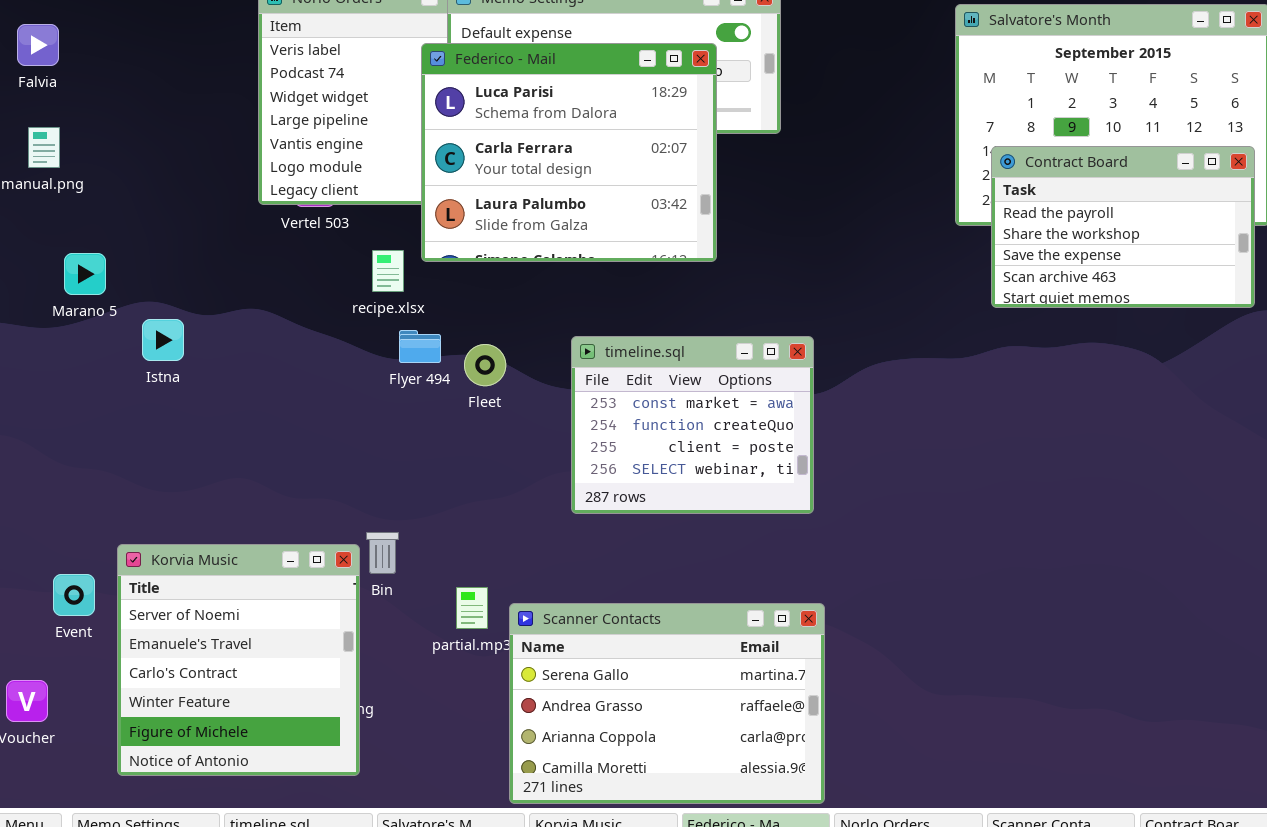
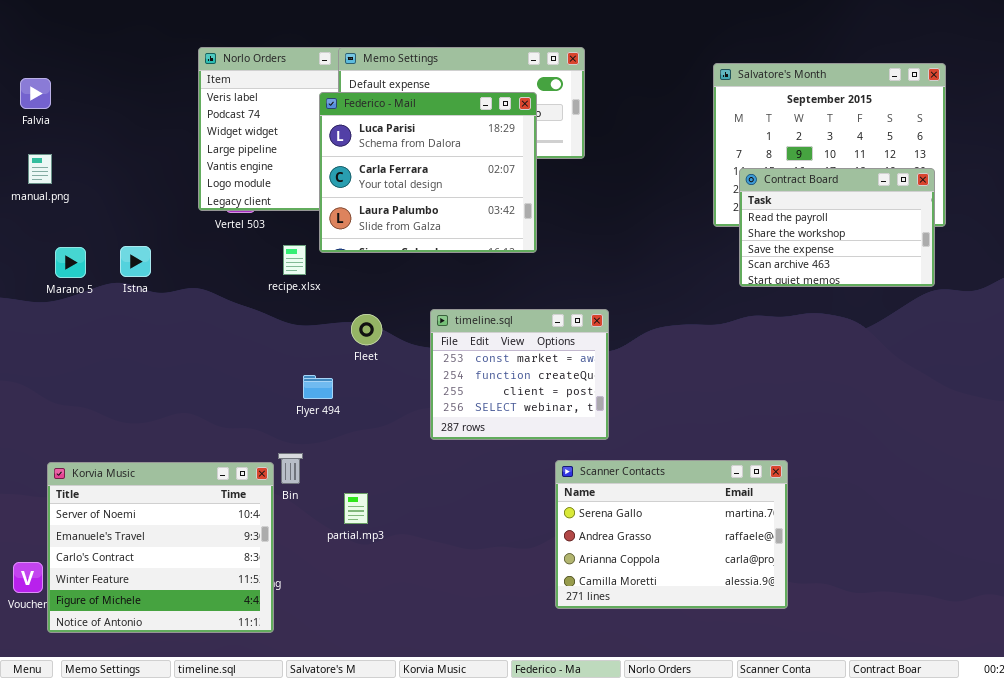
Istna: [142,319,184,361] -> [120,246,151,277], moved
Flyer 494: [399,330,441,363] -> [303,375,333,399], moved
Korvia Music: [117,544,360,776] -> [47,462,274,633], resized
Scanner Contacts: [509,603,825,804] -> [555,460,788,609], moved

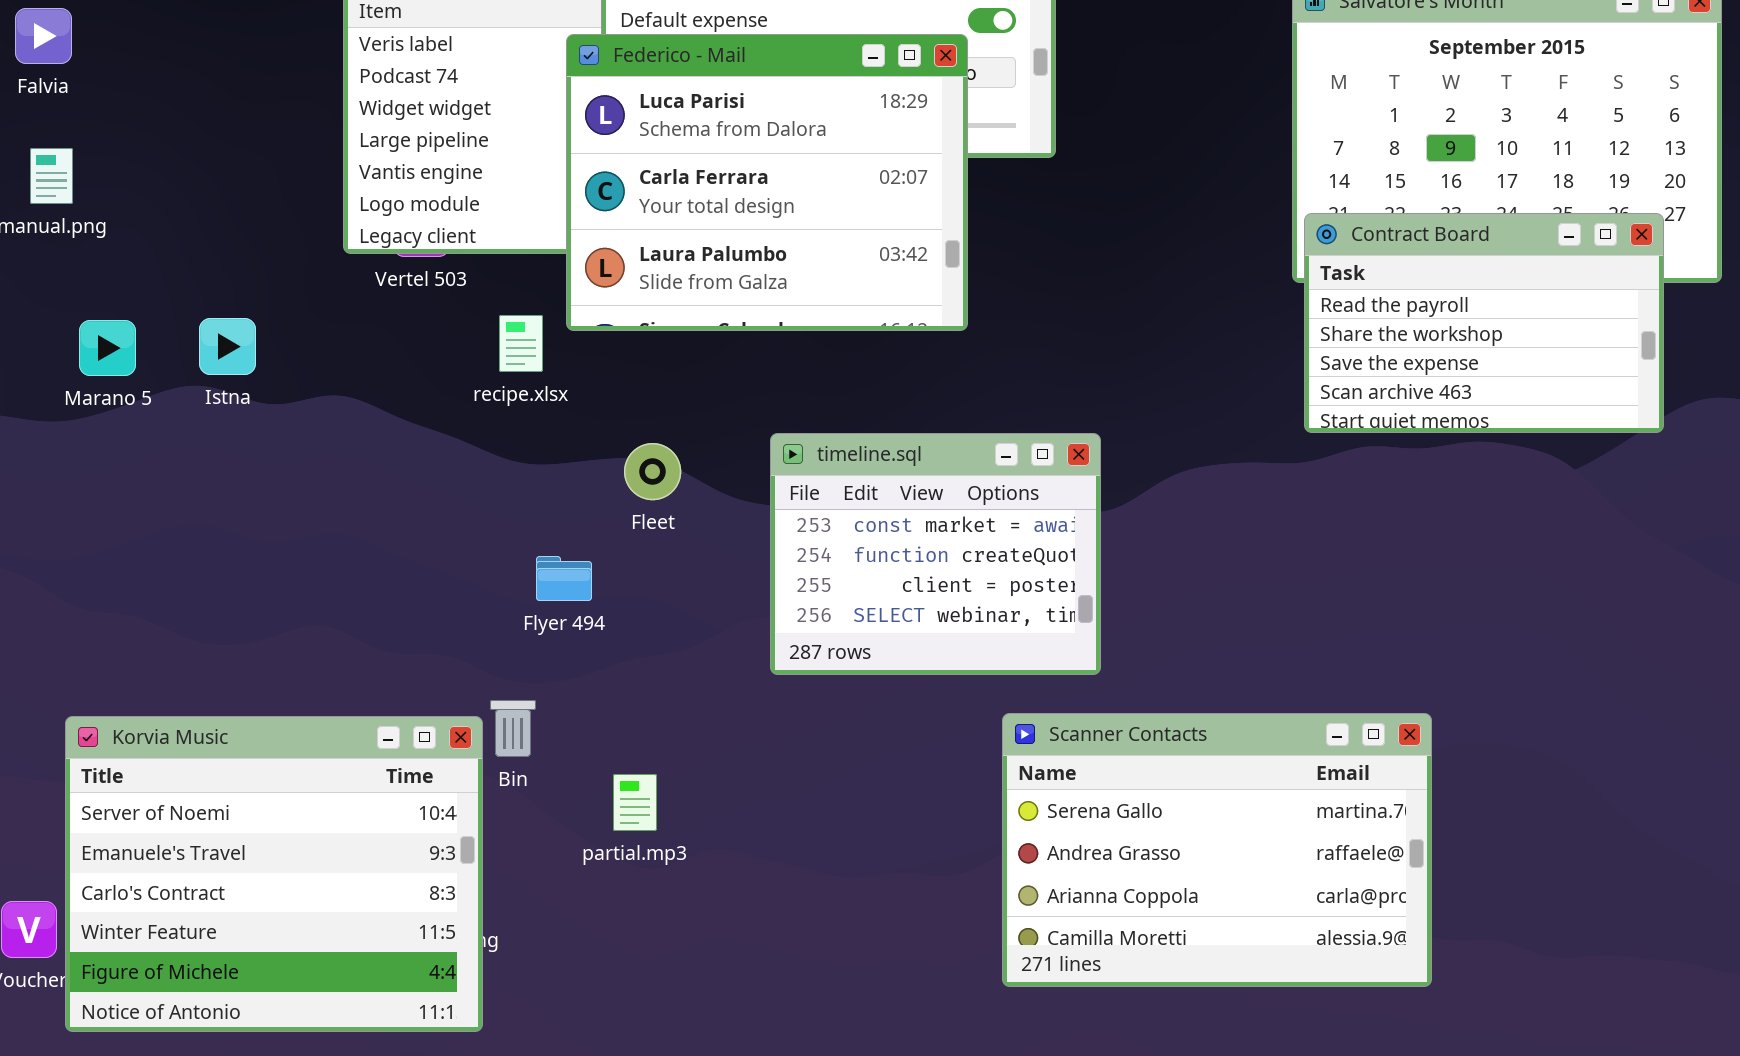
Contract Board: [739,168,935,287] -> [1304,213,1664,433], moved

